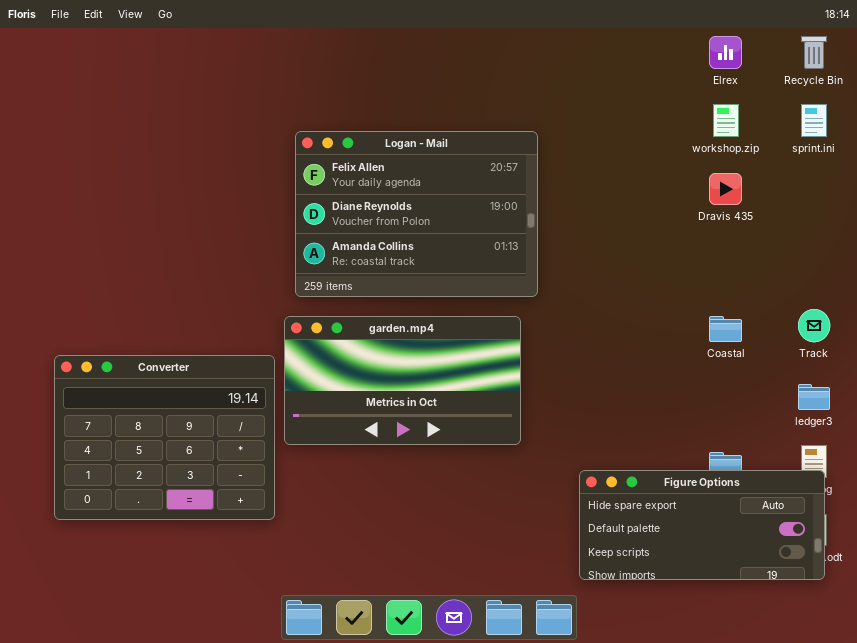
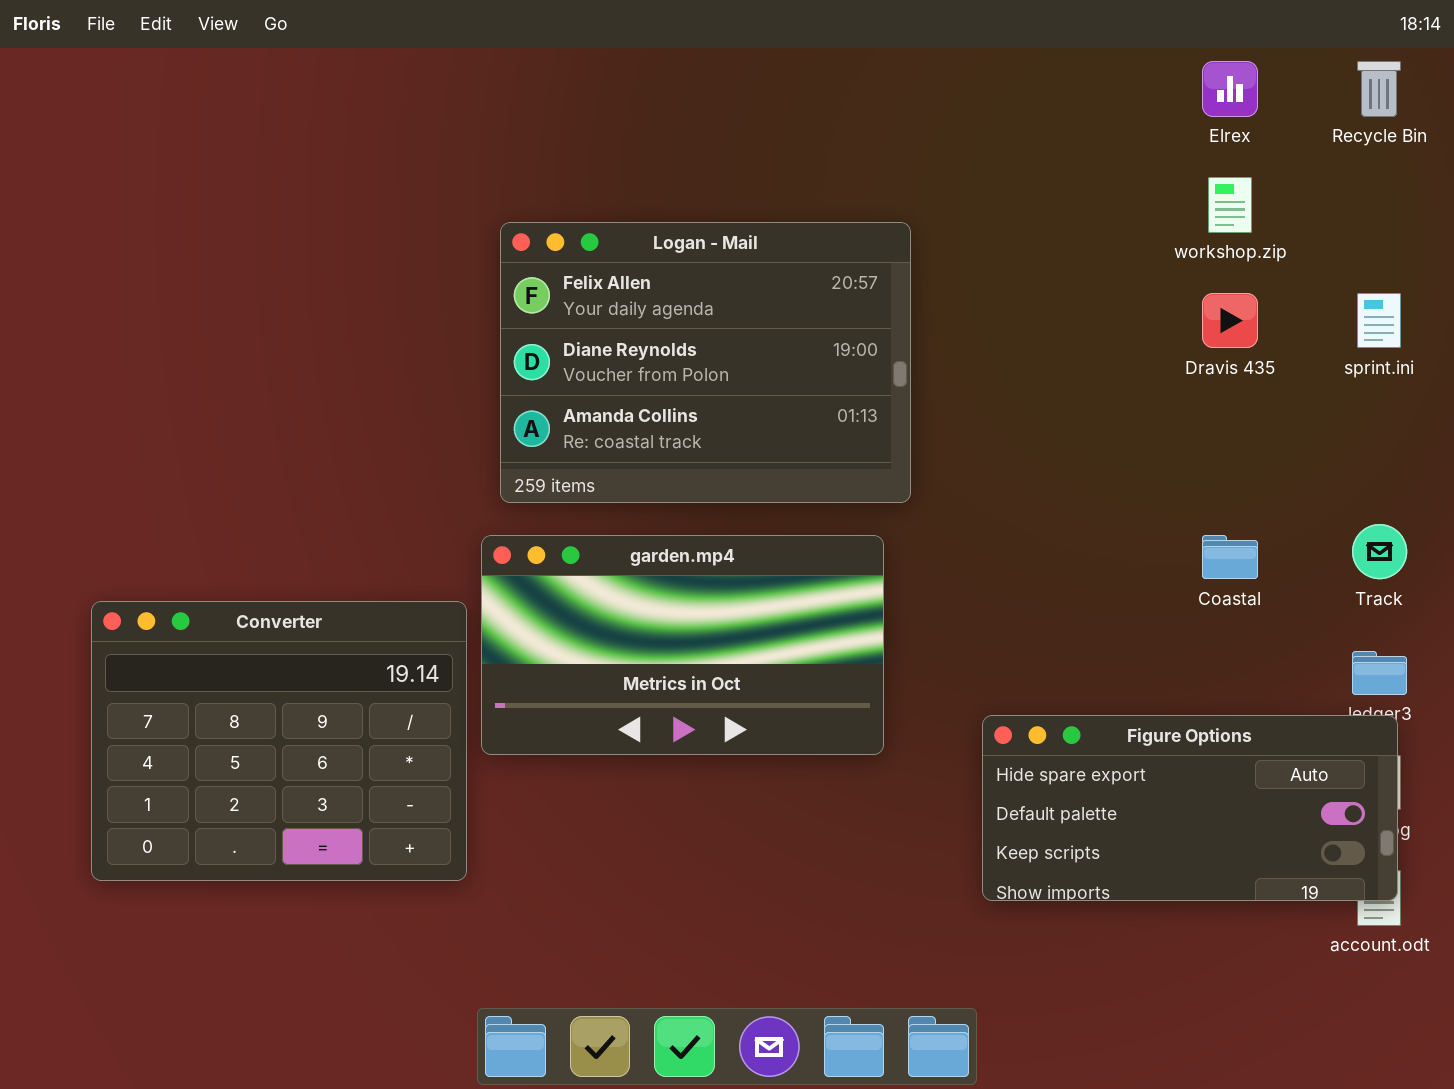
sprint.ini: [801,104,827,137] -> [1357,293,1401,348], moved
Figure Options: [579,470,825,580] -> [982,715,1398,901], moved

